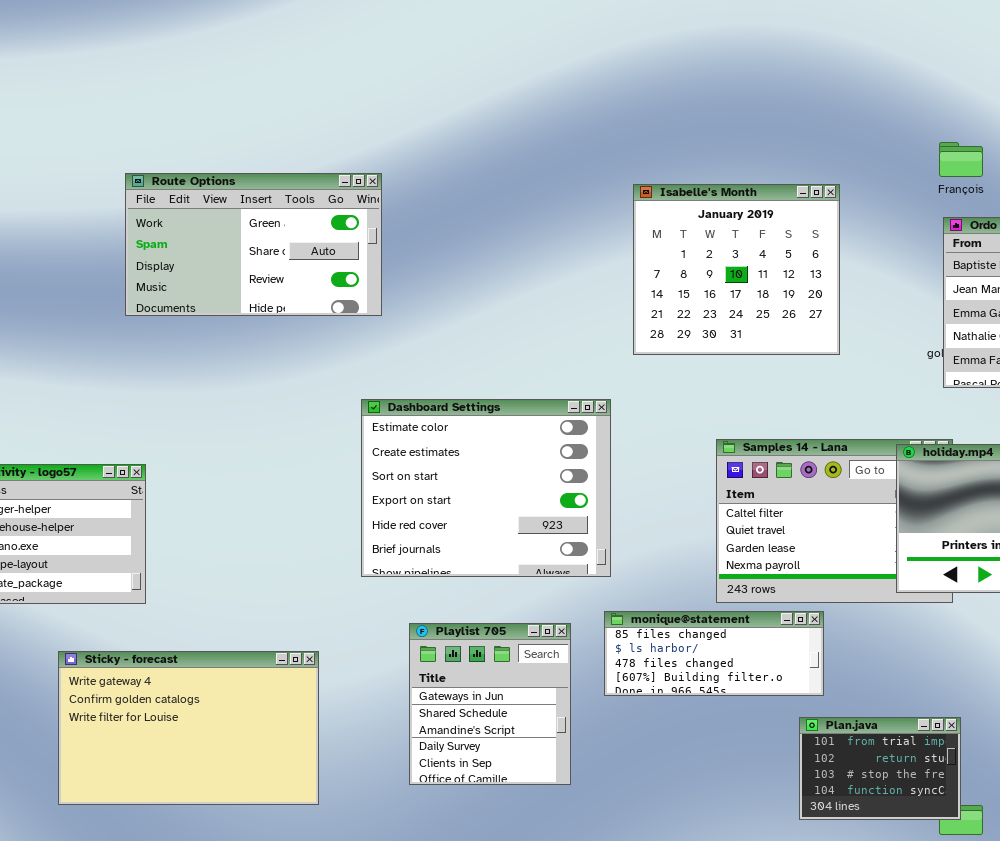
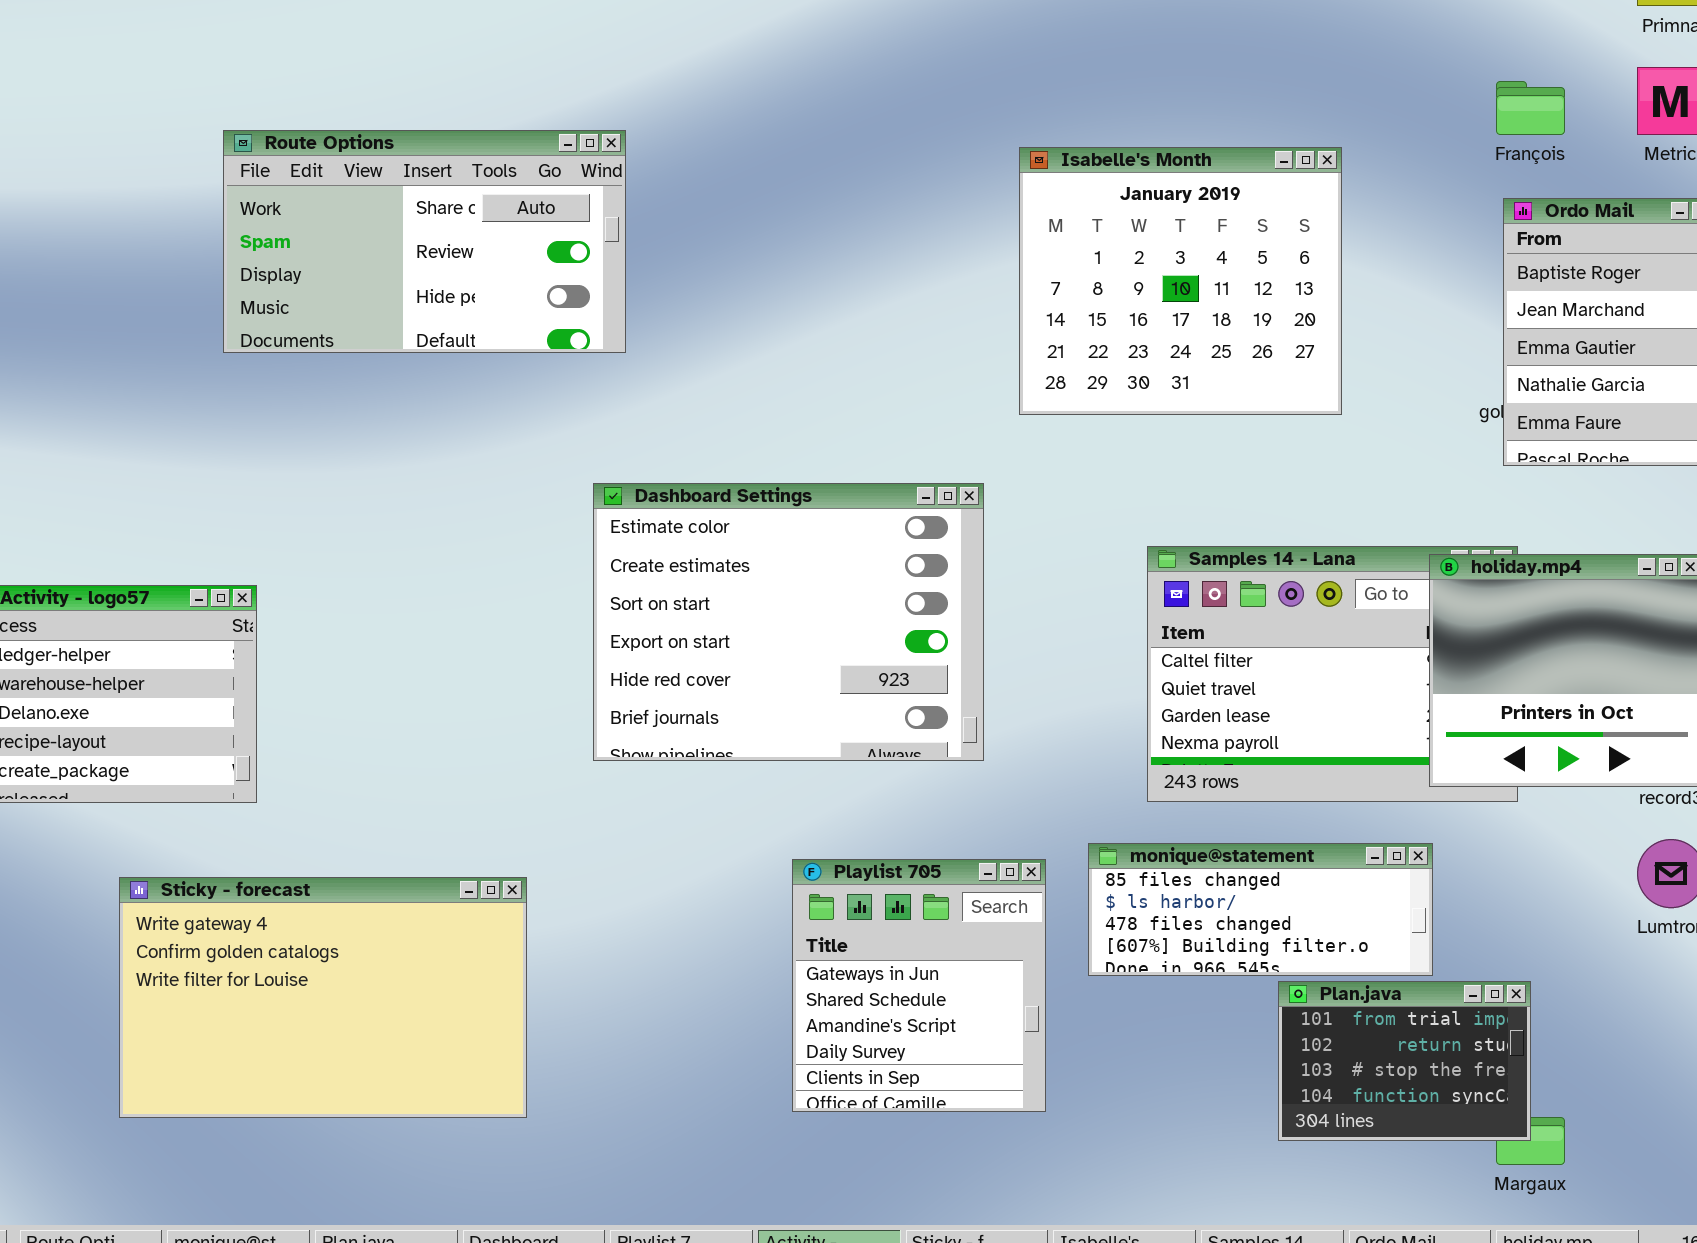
Route Options: [125,173,382,316] -> [223,130,626,353], scrolled down 1 row
monique@statement: [604,611,824,696] -> [1088,843,1433,976], moved
Playlist 705: [409,623,571,785] -> [792,859,1046,1112], moved

